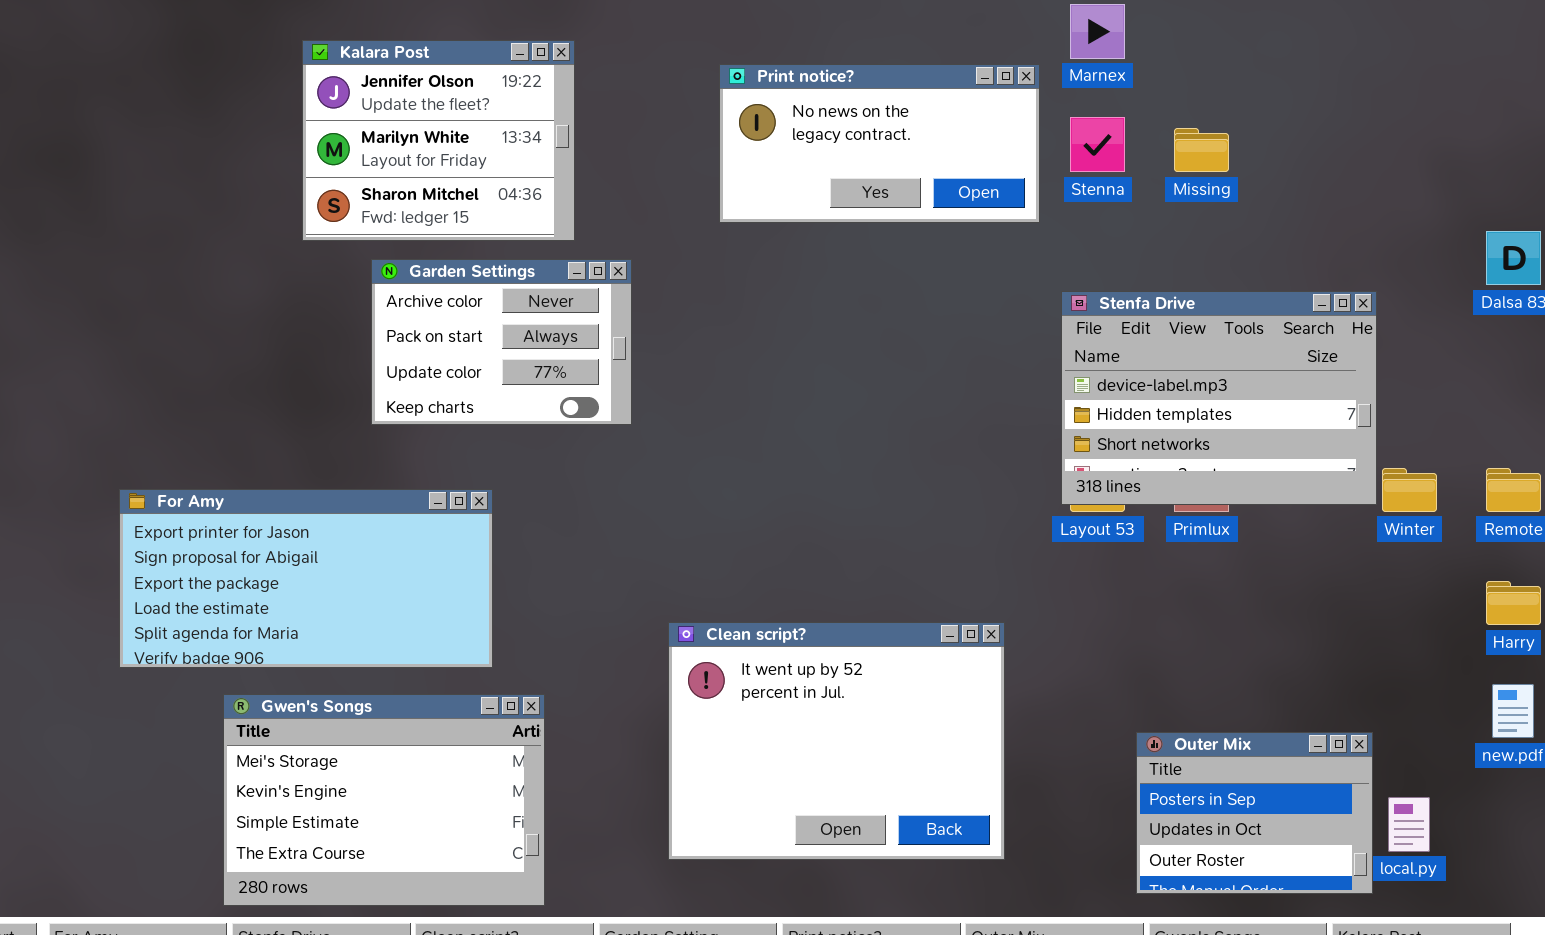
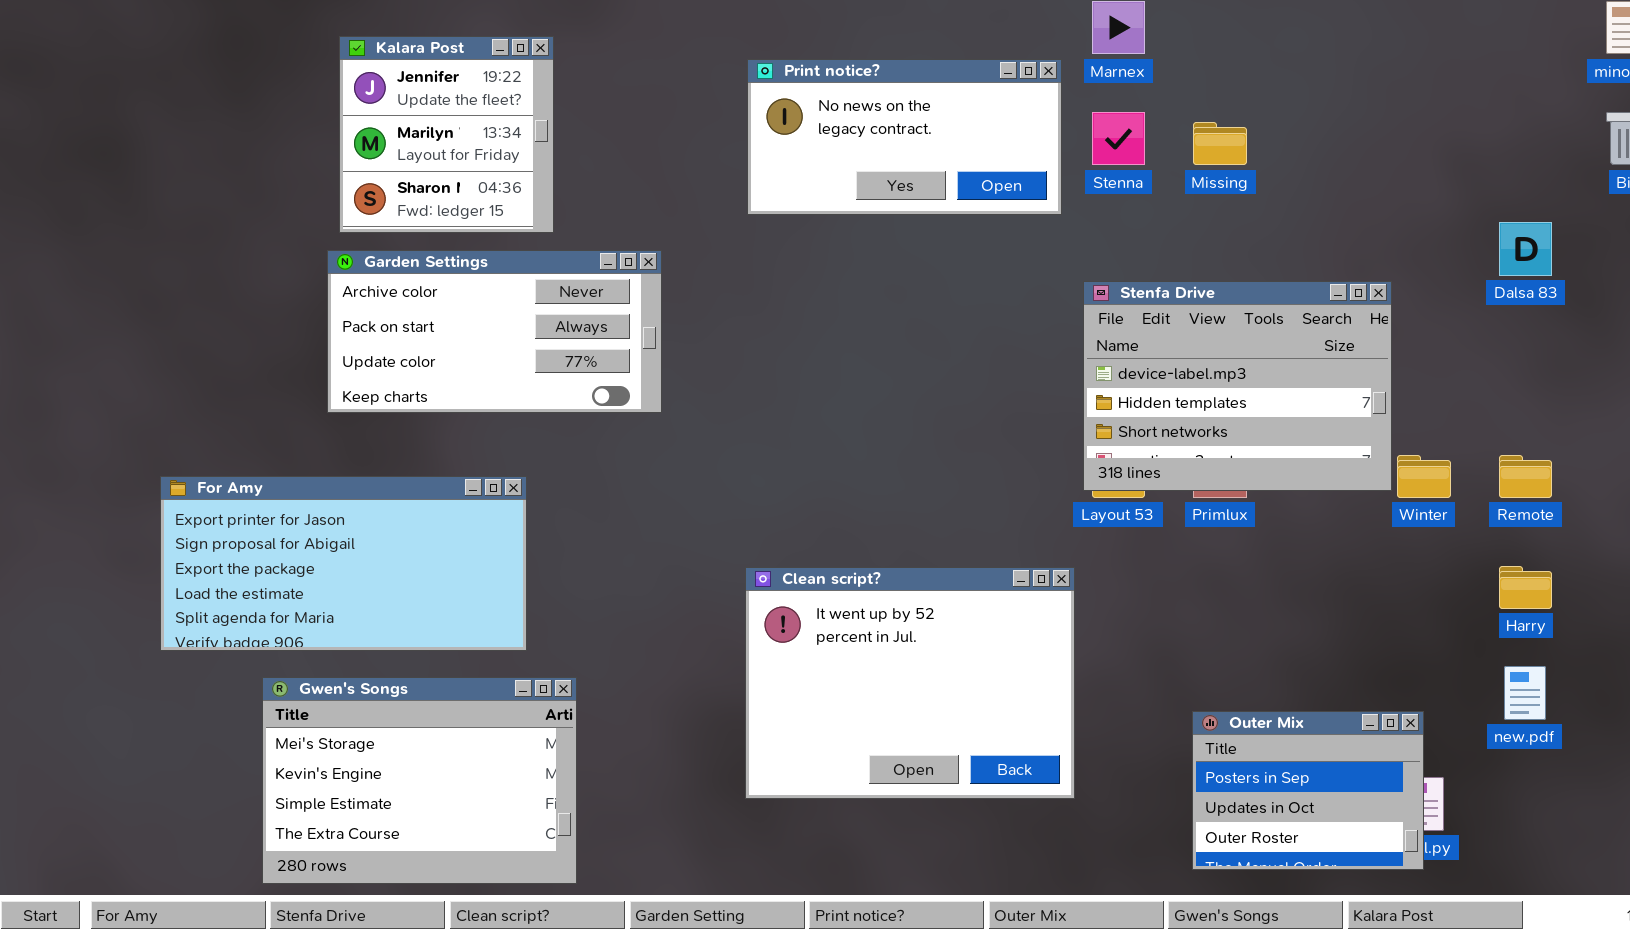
Kalara Post: [302,40,575,241] -> [339,36,554,233], resized
Garden Settings: [371,259,632,425] -> [327,250,662,413], resized
Clean script?: [668,622,1005,860] -> [745,567,1075,799], moved
Outer Mix: [1136,732,1373,894] -> [1192,711,1424,870], moved

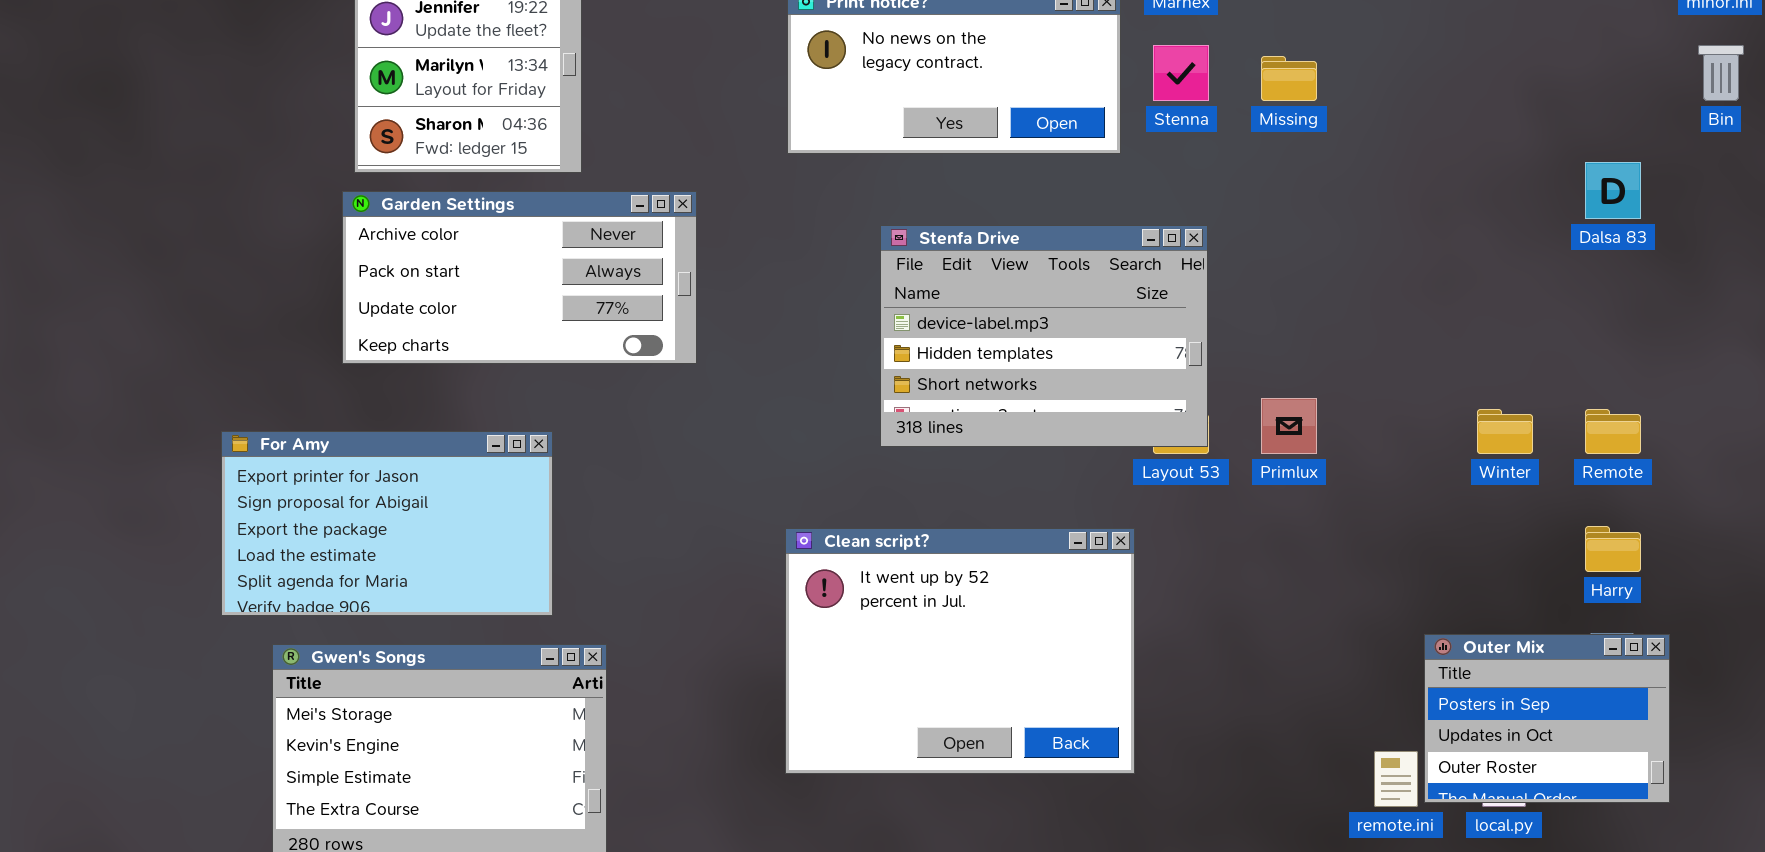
Stenfa Drive: [1083,281,1392,491] -> [880,225,1208,447], moved
For Amy: [160,476,527,651] -> [221,431,553,616], resized
Outer Mix: [1192,711,1424,870] -> [1424,634,1670,803], moved

